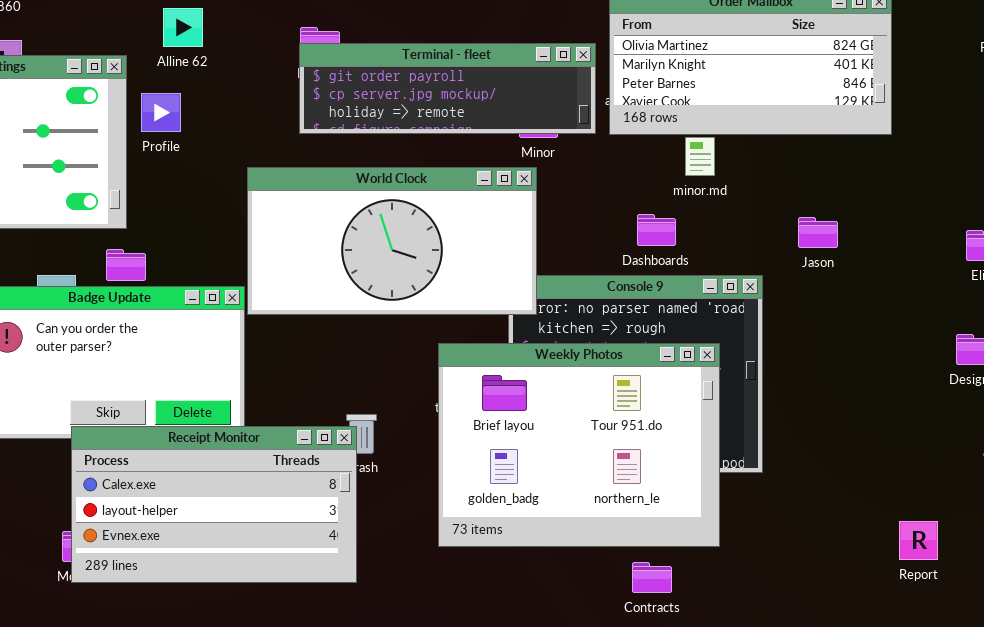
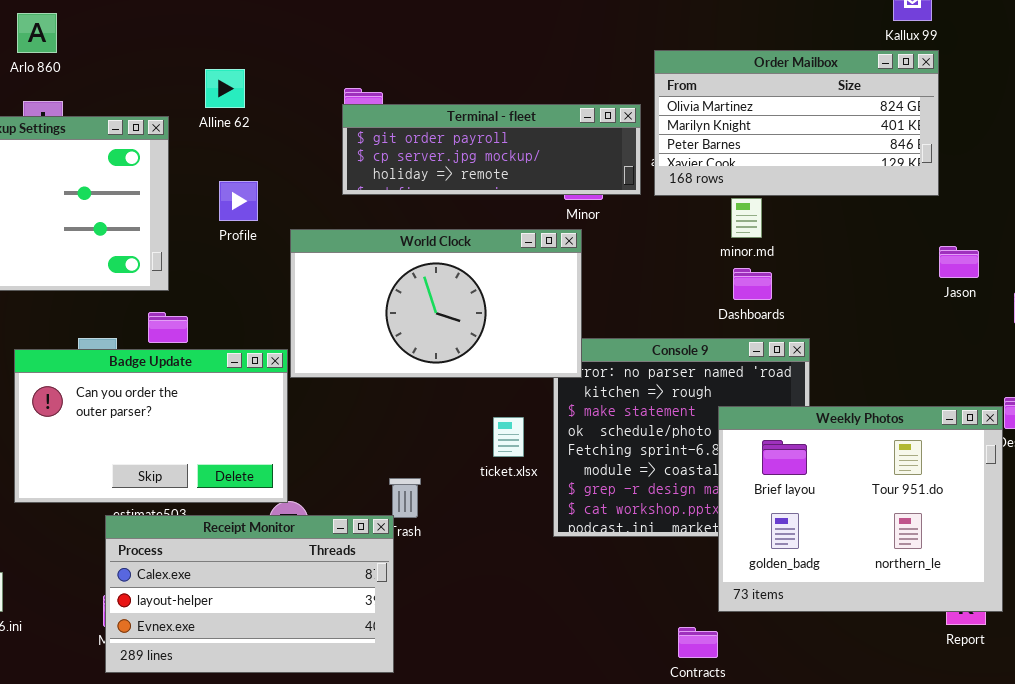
Profile: [141,93,181,132] -> [219,181,258,221], moved
Dashboards: [637,214,676,246] -> [733,268,772,300], moved
Jason: [798,217,838,248] -> [939,246,979,278], moved
Weekly Photos: [438,343,720,547] -> [718,406,1003,612], moved
Receipt Monitor: [71,426,357,583] -> [105,515,394,673], moved

